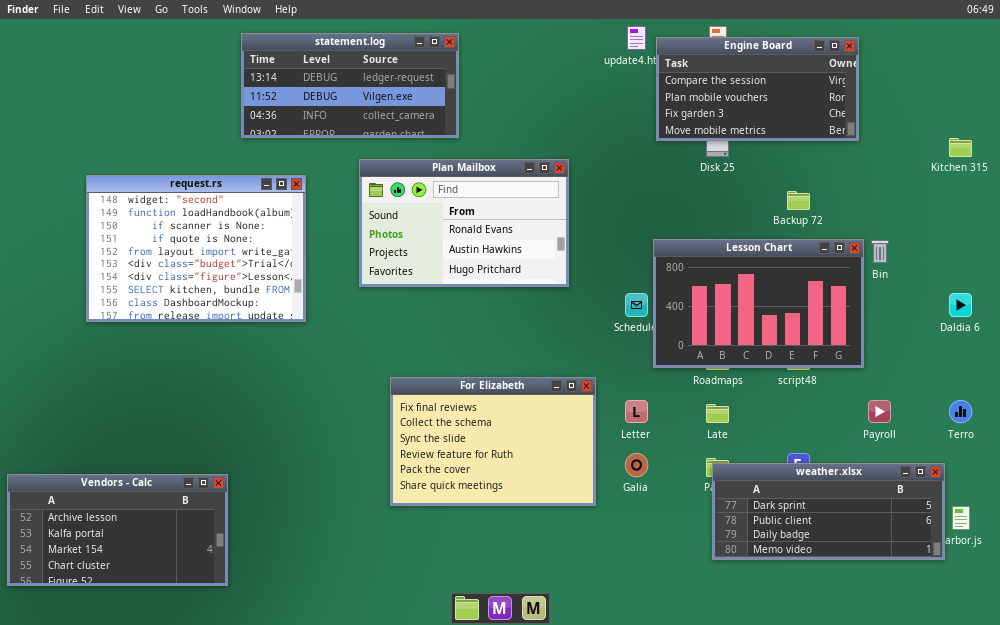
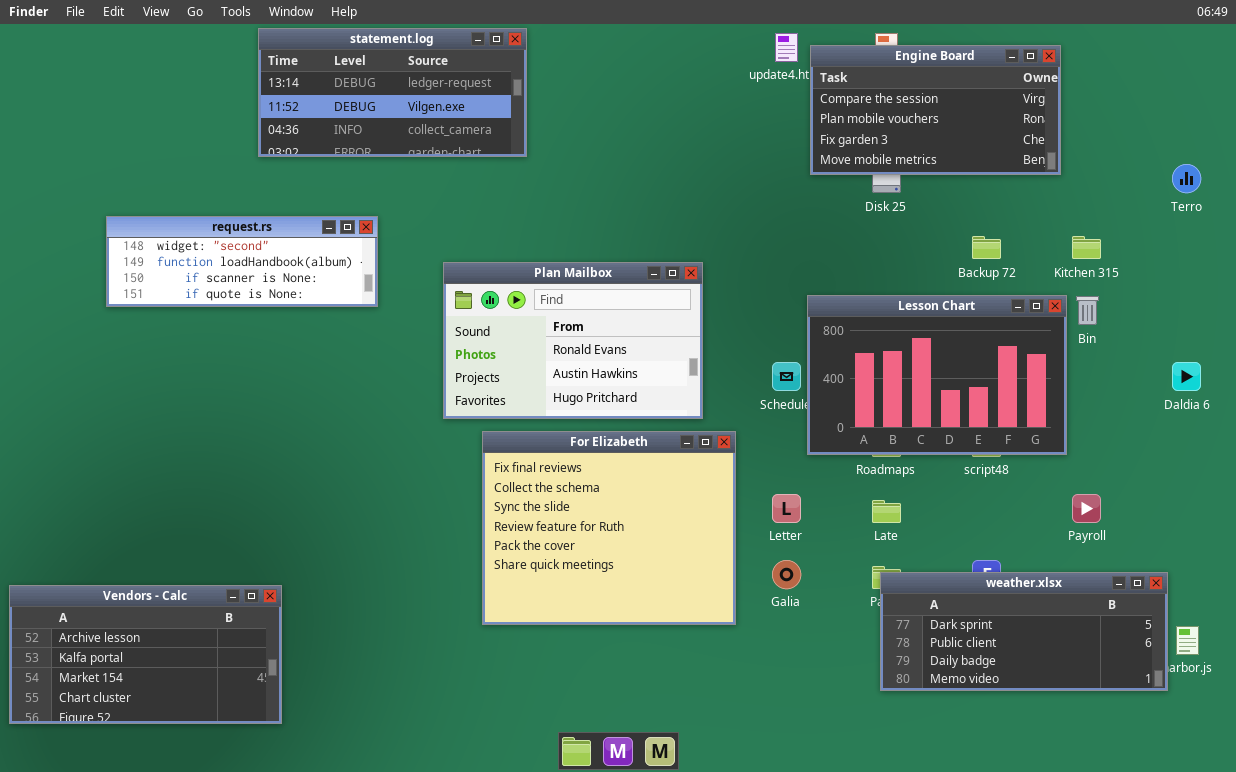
statement.log: [241,33,459,138] -> [258,28,527,157], moved
Kitchen 315: [949,138,972,157] -> [1072,236,1101,259], moved
Plan Mailbox: [359,159,569,287] -> [443,262,703,419], moved
request.rs: [86,175,306,322] -> [106,216,378,307], resized
For Elizabeth: [390,377,596,506] -> [482,431,736,625], resized
Terro: [949,400,972,423] -> [1172,164,1201,193], moved

